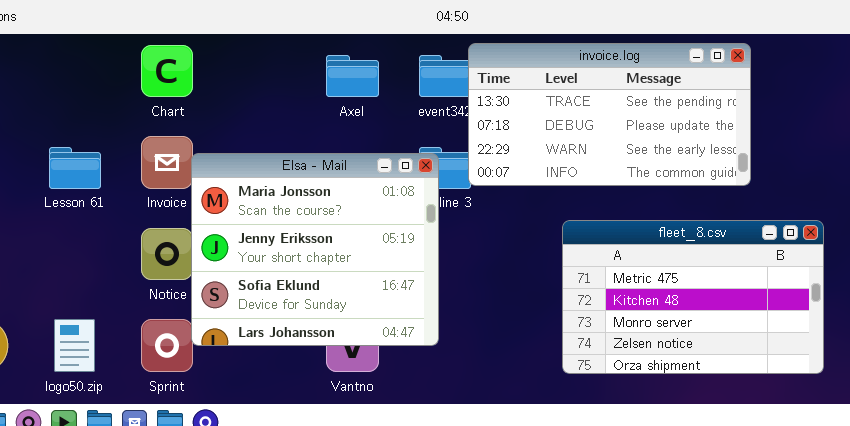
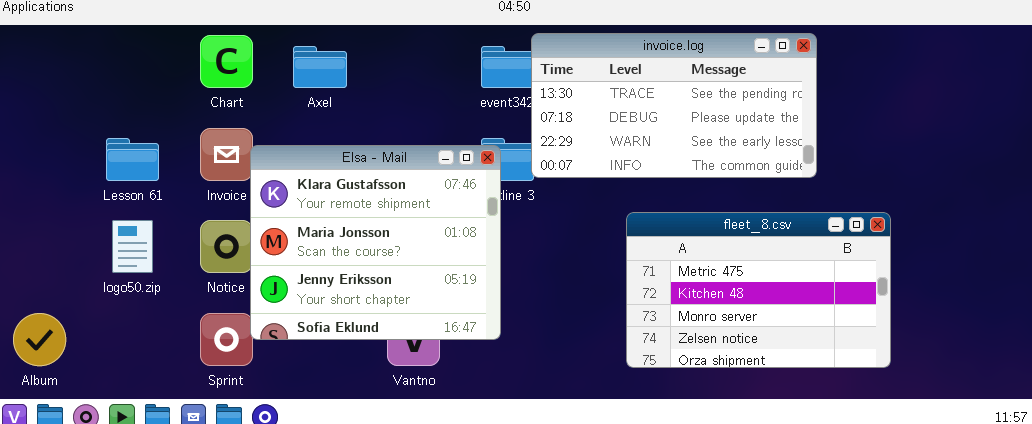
Axel: [326,55,379,97] -> [293,46,347,88], moved
Elsa - Mail: [191,153,439,346] -> [250,145,501,340], scrolled up 1 row
logo50.zip: [54,319,95,372] -> [112,220,153,273], moved

